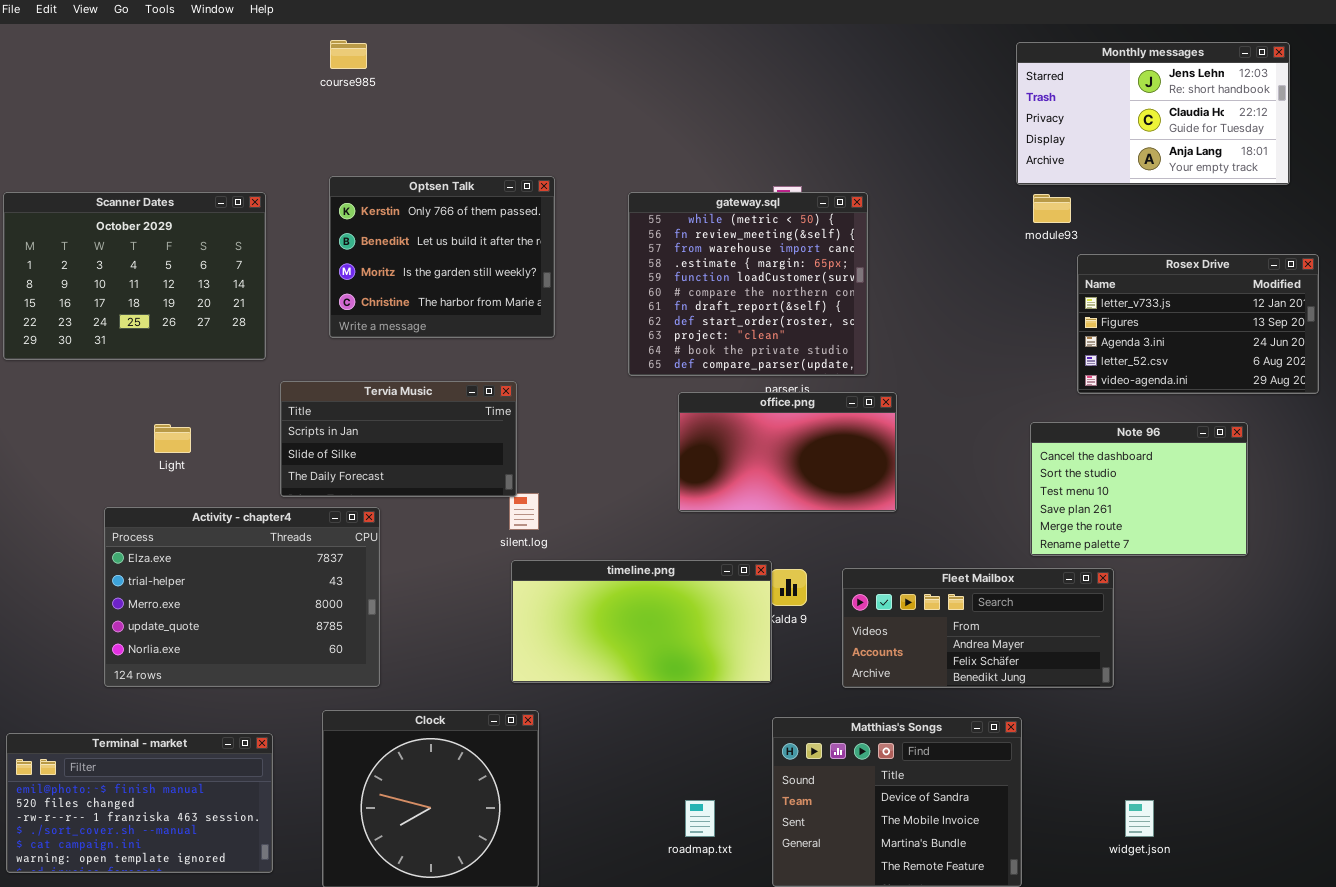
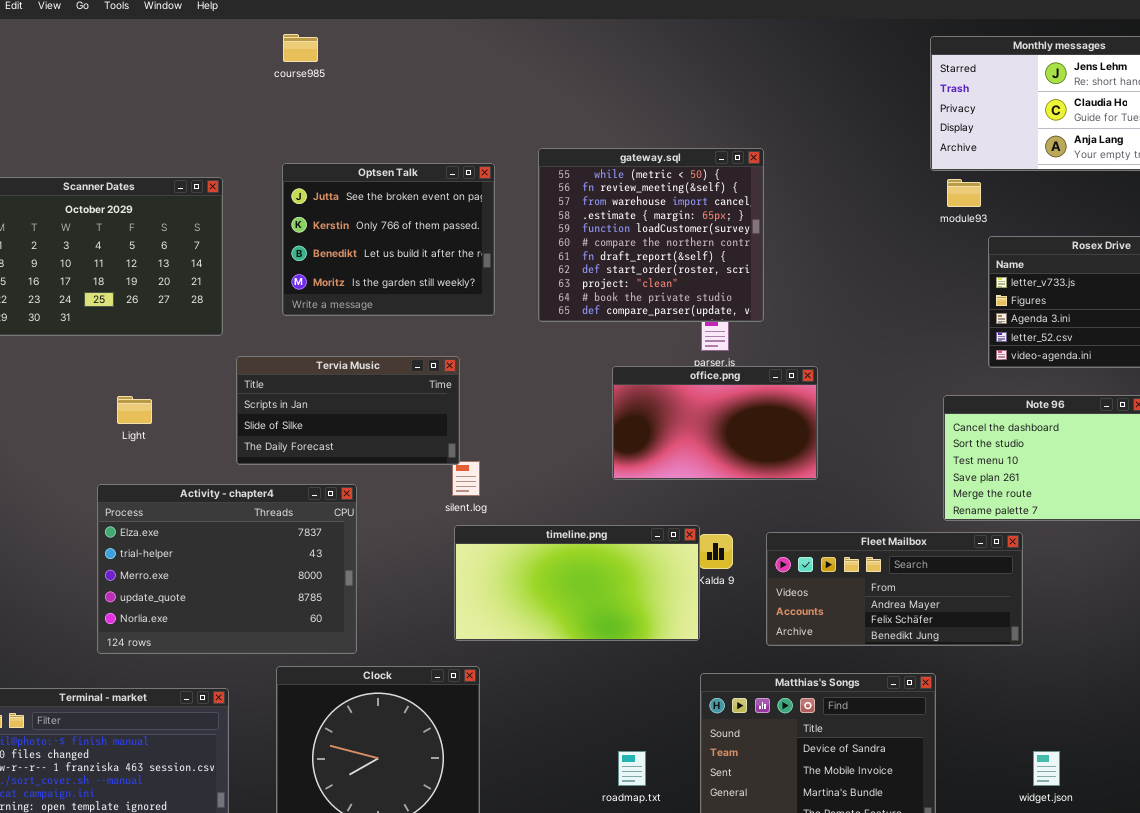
Optsen Talk: [329,176,555,338] -> [282,163,495,316], scrolled up 1 row
gateway.sql: [628,192,868,376] -> [538,148,764,322], moved
Activity - chapter4: [104,507,380,687] -> [97,484,357,654], moved

